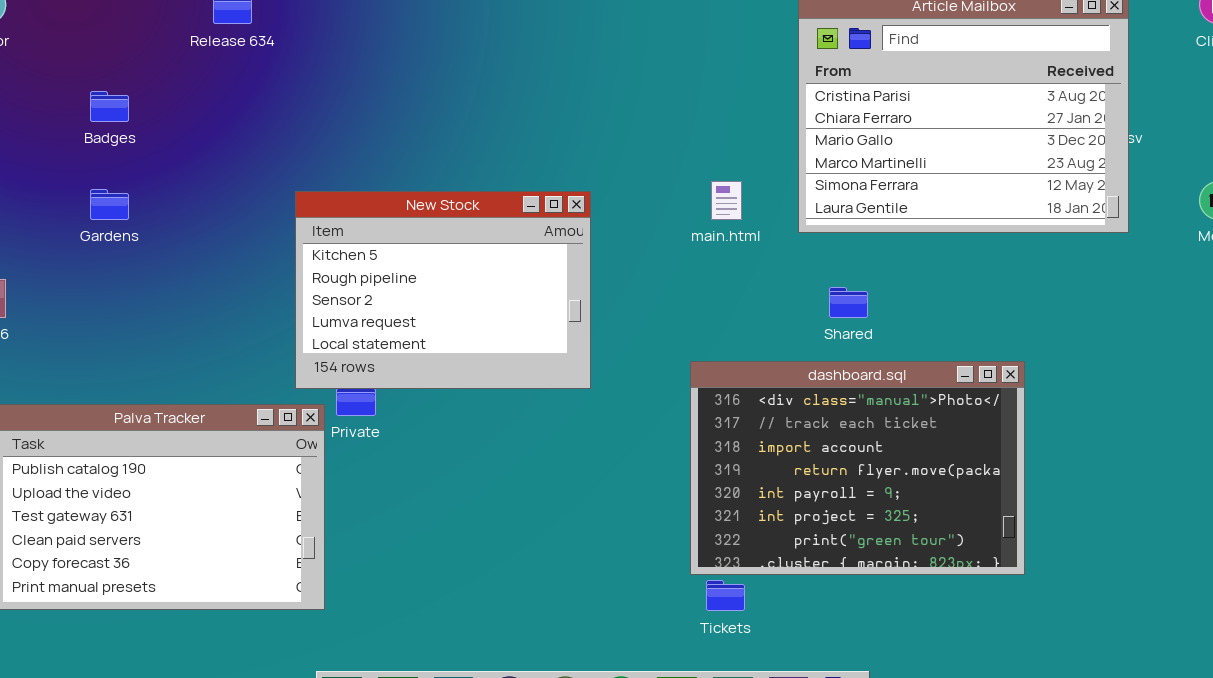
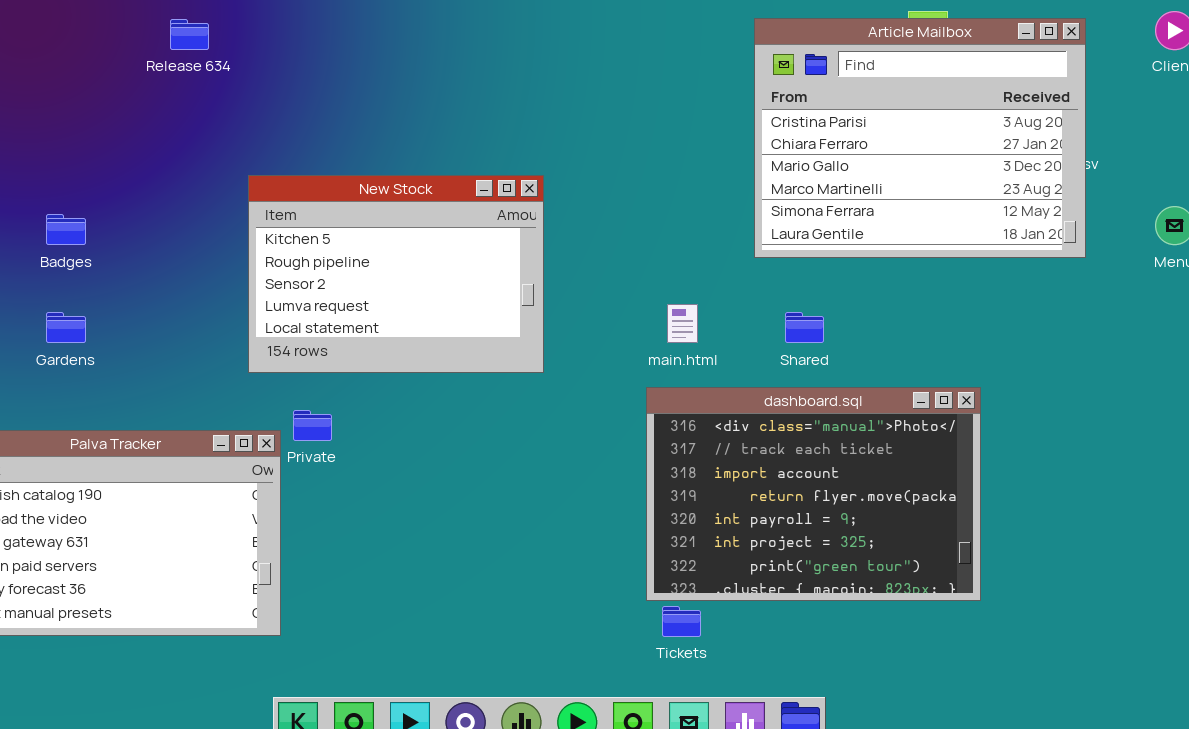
Badges: [90,91,129,122] -> [46,214,86,245], moved
main.html: [711,181,742,220] -> [667,304,698,343], moved
Gardens: [90,189,129,220] -> [46,312,86,343], moved
New Stock: [295,191,591,389] -> [248,175,544,373], moved

